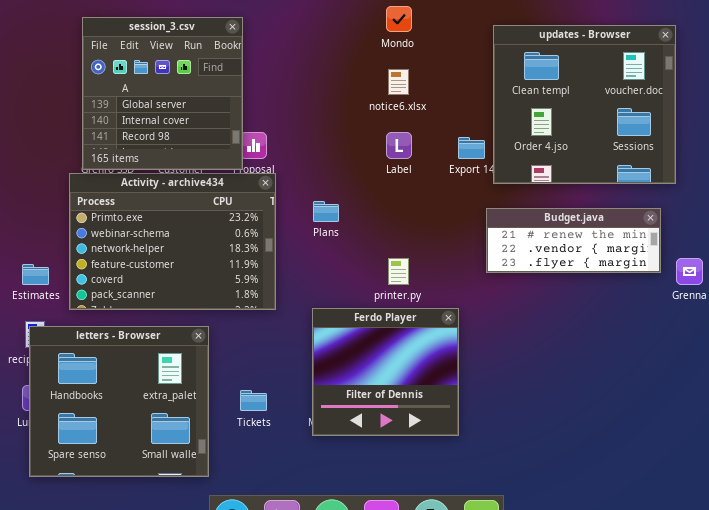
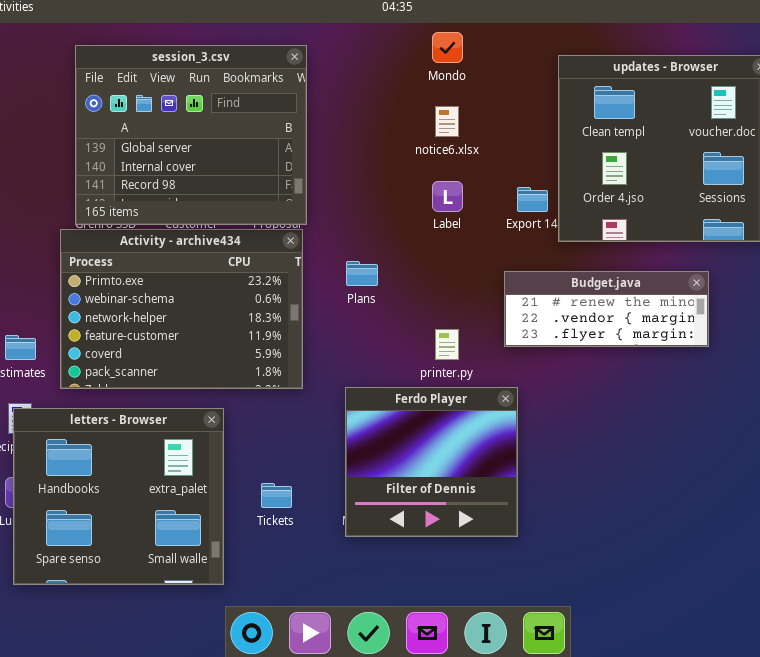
session_3.csv: [82,17,243,170] -> [75,45,307,225], resized
Budget.java: [486,208,661,273] -> [504,271,709,347], moved

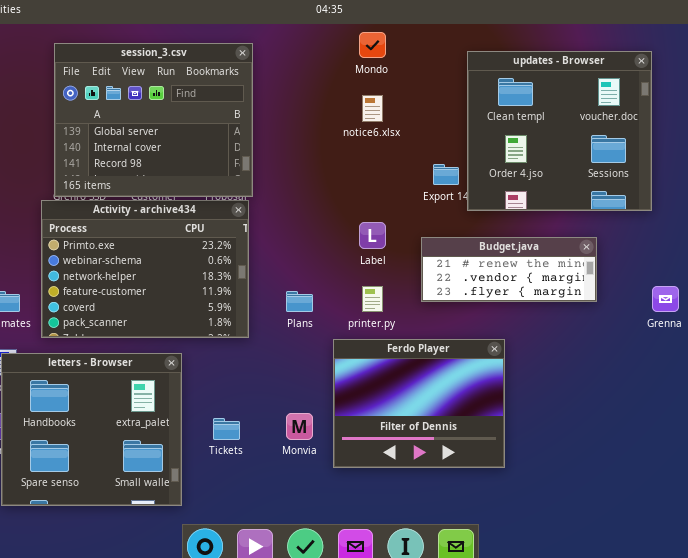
Label: [432,181,463,212] -> [359,222,386,249], moved
Plans: [346,261,378,286] -> [286,291,313,312], moved
Ferdo Player: [345,387,518,537] -> [333,339,505,468], moved, resized

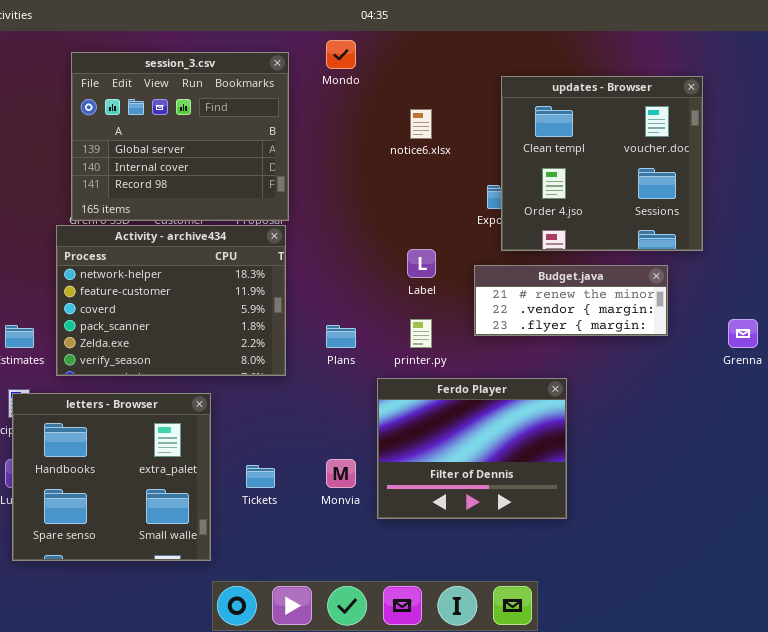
Mondo: [359,32,386,58] -> [326,40,356,69], moved
updates - Browser: [467,51,652,211] -> [501,76,703,251], moved
Activity - archive434: [41,200,249,338] -> [56,225,286,376], scrolled down 2 rows

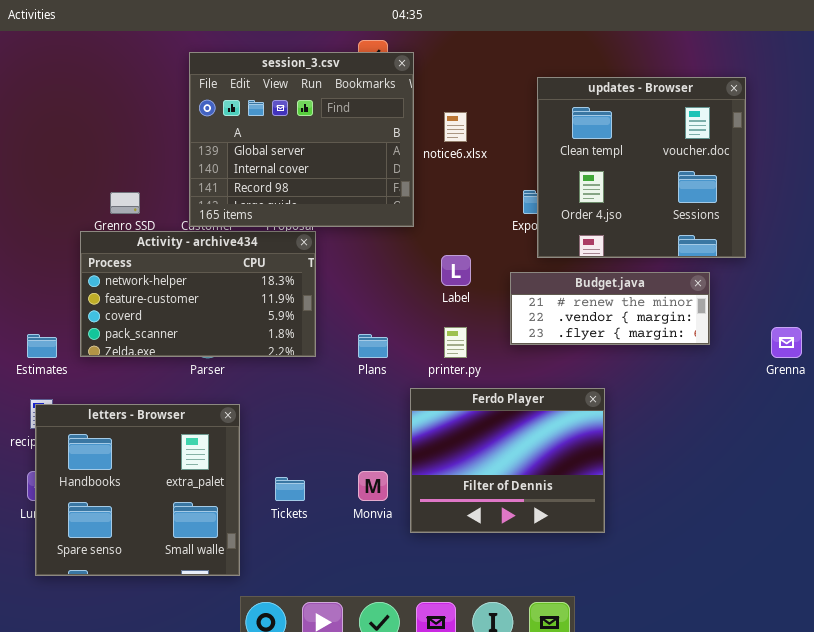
session_3.csv: [71,52,289,221] -> [189,52,414,227], moved
Activity - archive434: [56,225,286,376] -> [80,231,316,357], resized

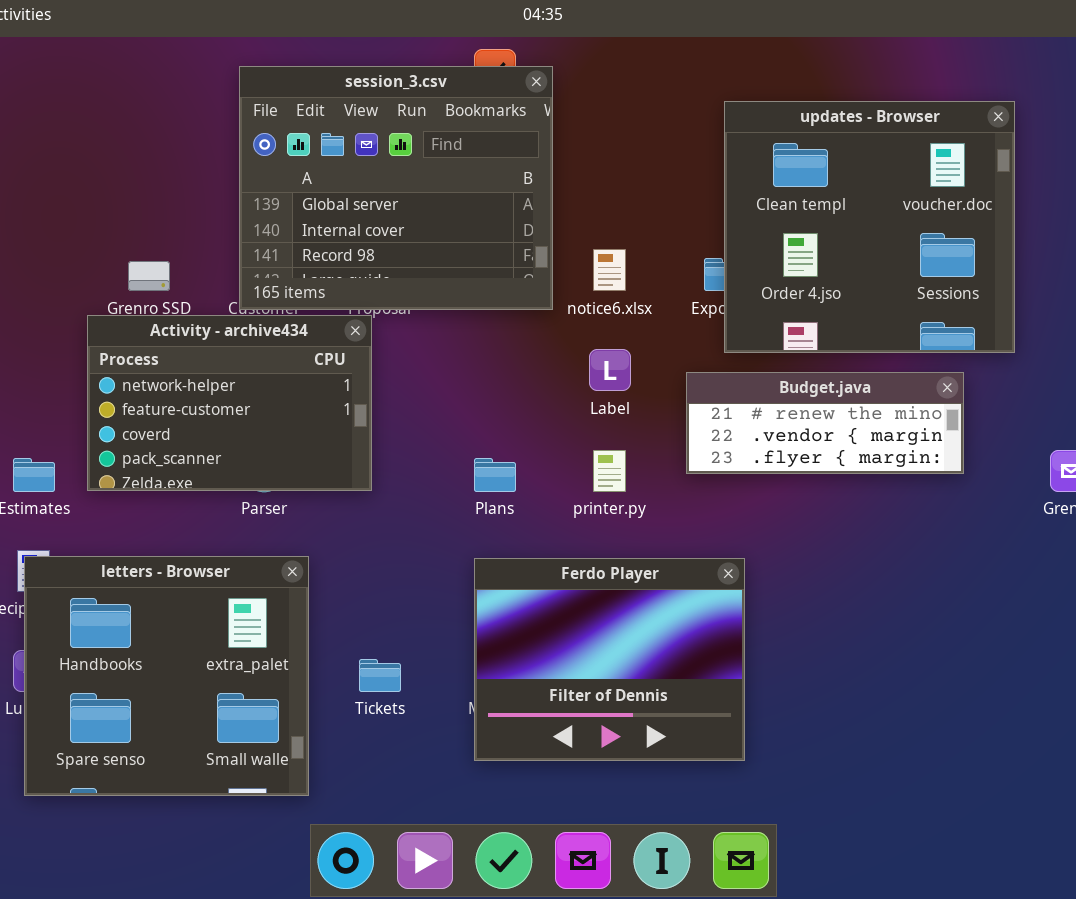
notice6.xlsx: [444,112,467,142] -> [593,249,626,291], moved
Activity - archive434: [80,231,316,357] -> [87,315,372,491], resized
Ferdo Player: [410,388,605,533] -> [474,558,745,761], moved

